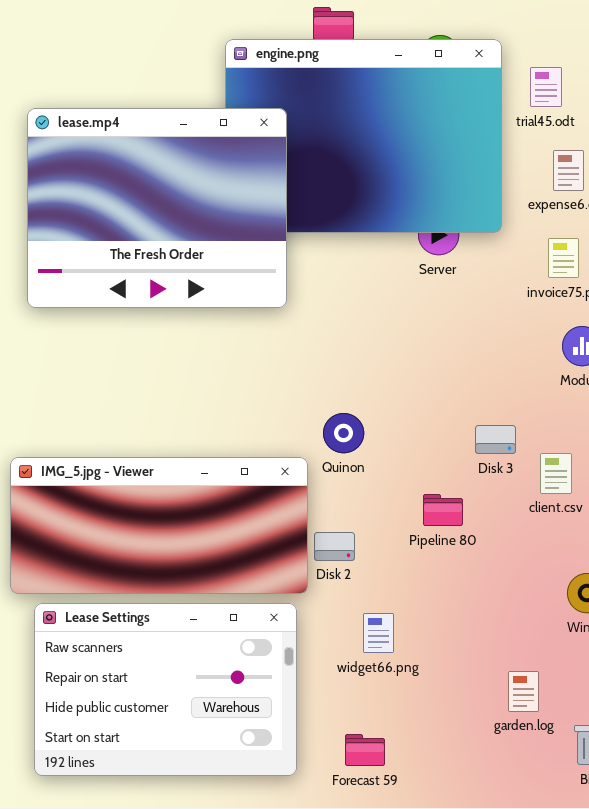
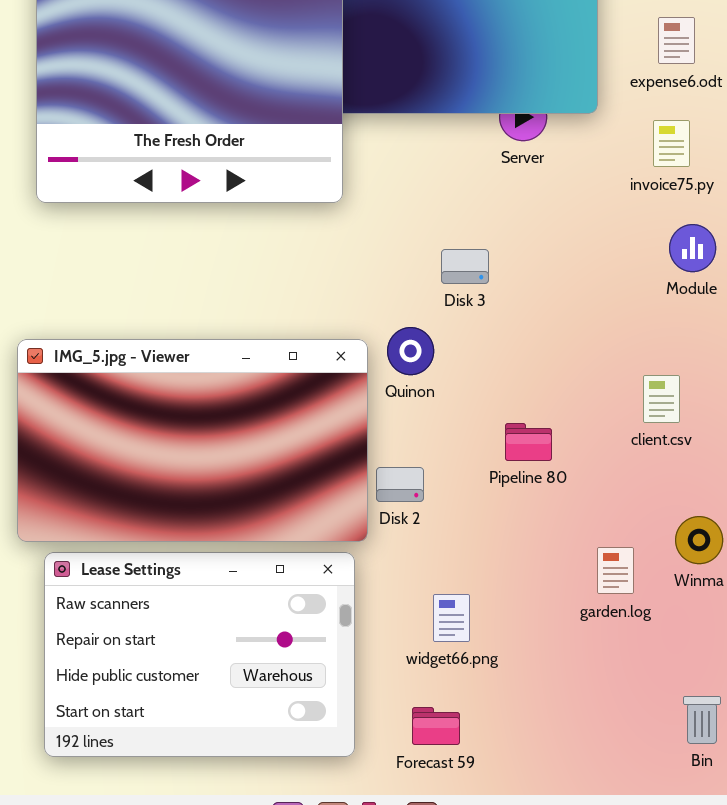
Disk 3: [475,425,516,454] -> [441,249,489,284], moved
IMG_5.jpg - Viewer: [10,457,308,594] -> [17,339,368,542], resized
widget66.png: [363,613,394,653] -> [433,594,470,642], moved
garden.log: [508,671,539,712] -> [597,547,634,594], moved

